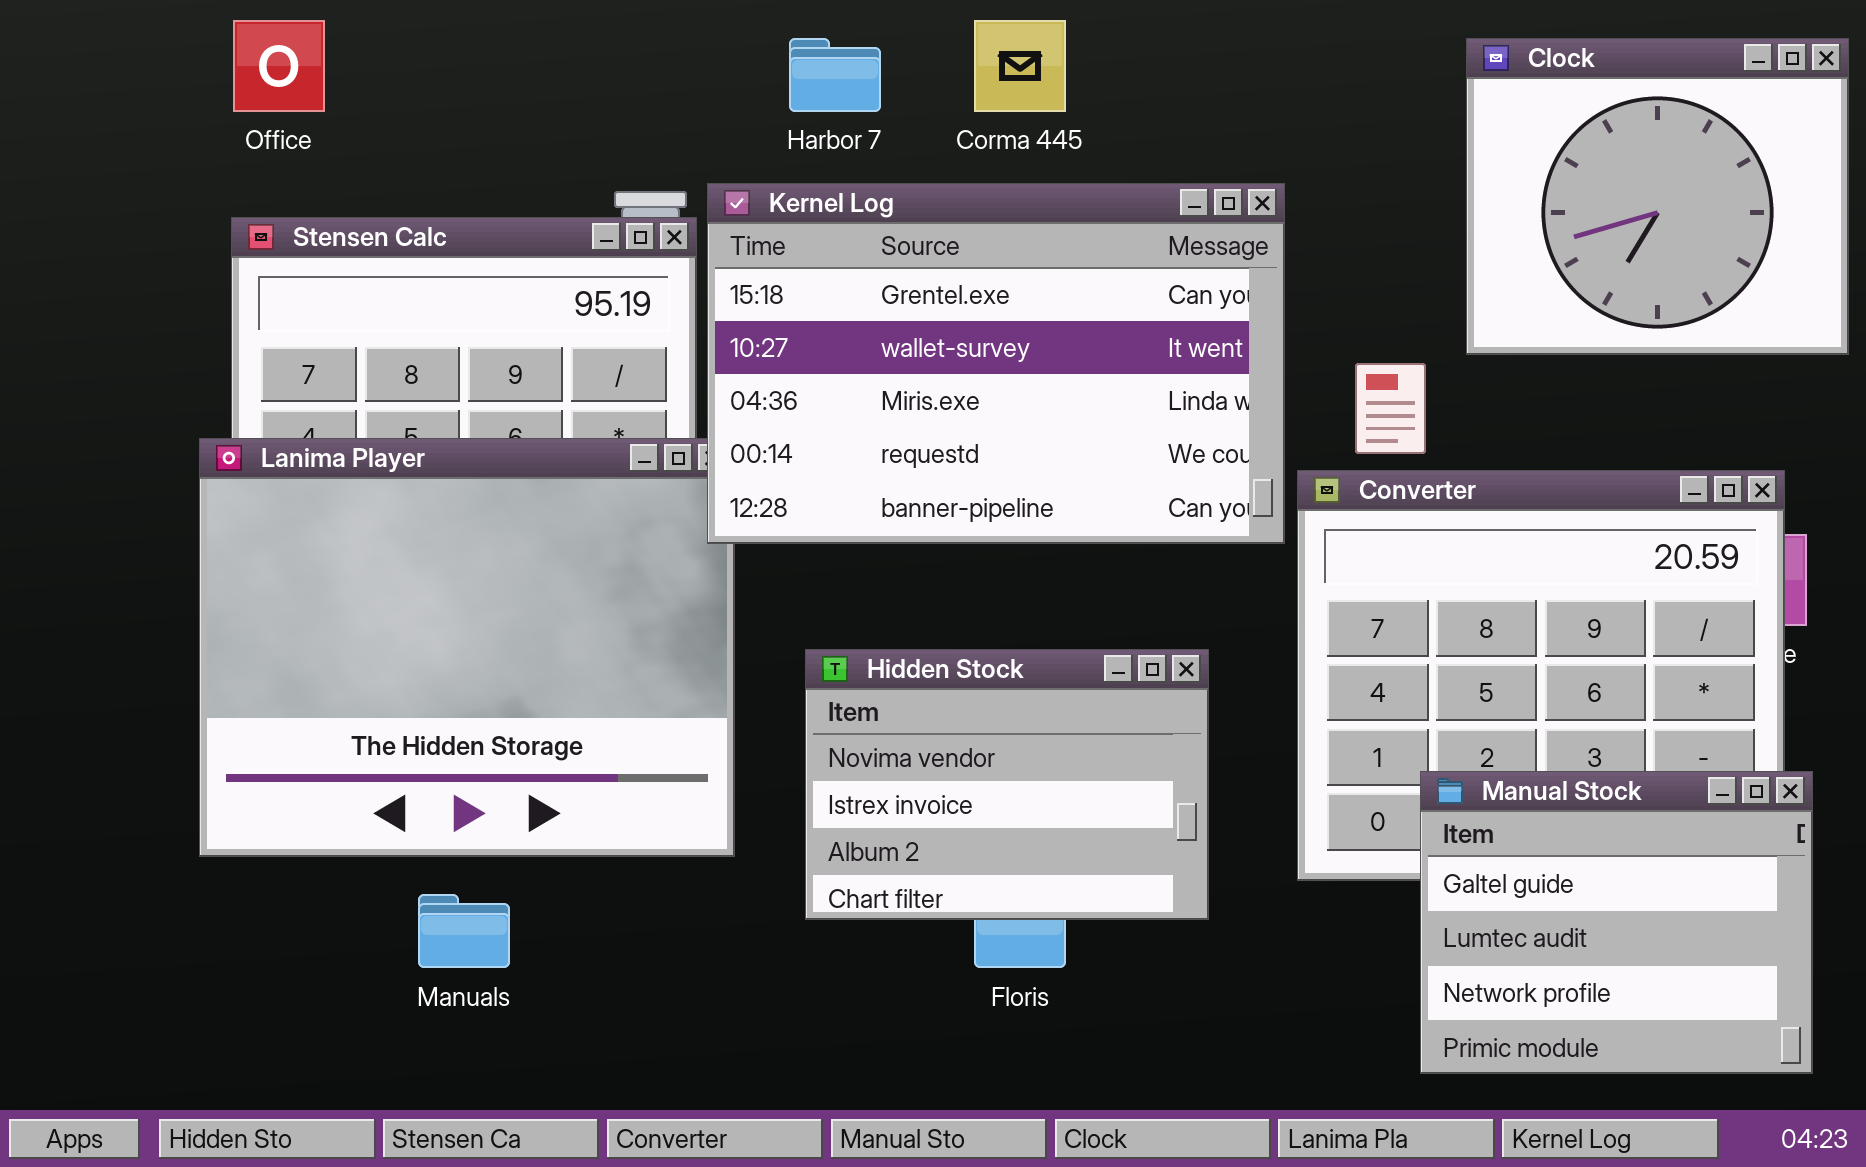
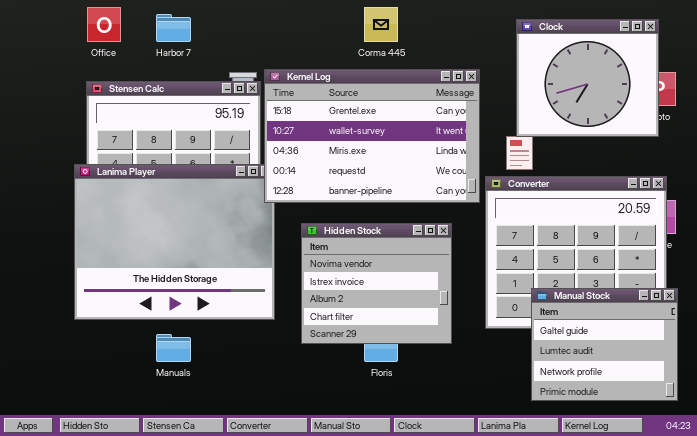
Harbor 7: [789,38,881,112] -> [156,14,191,42], moved
Clock: [1466,38,1849,355] -> [516,19,659,137], moved
Hidden Stock: [805,649,1209,920] -> [301,223,452,344], resized

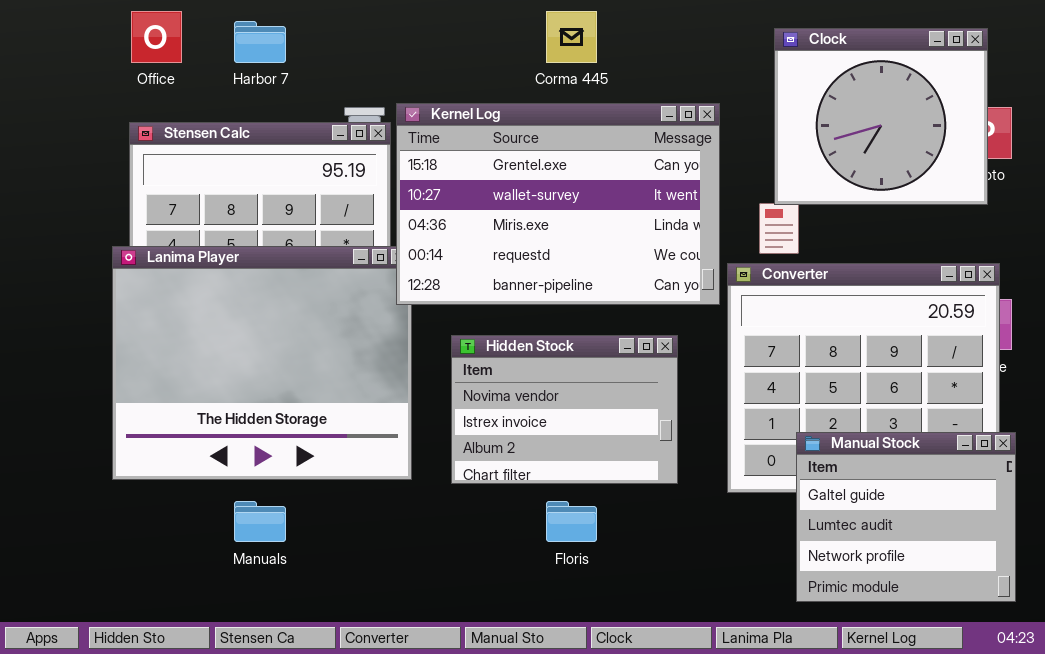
Hidden Stock: [301,223,452,344] -> [451,335,678,484], resized

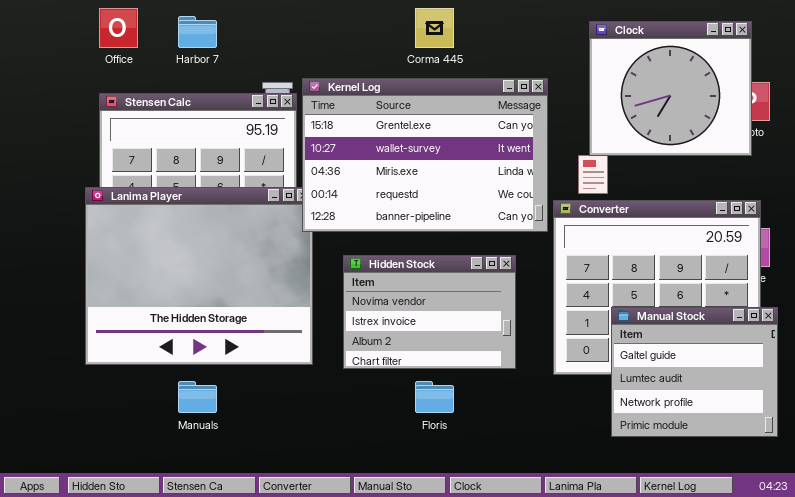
Manual Stock: [796,432,1016,602] -> [611,307,778,437], moved

